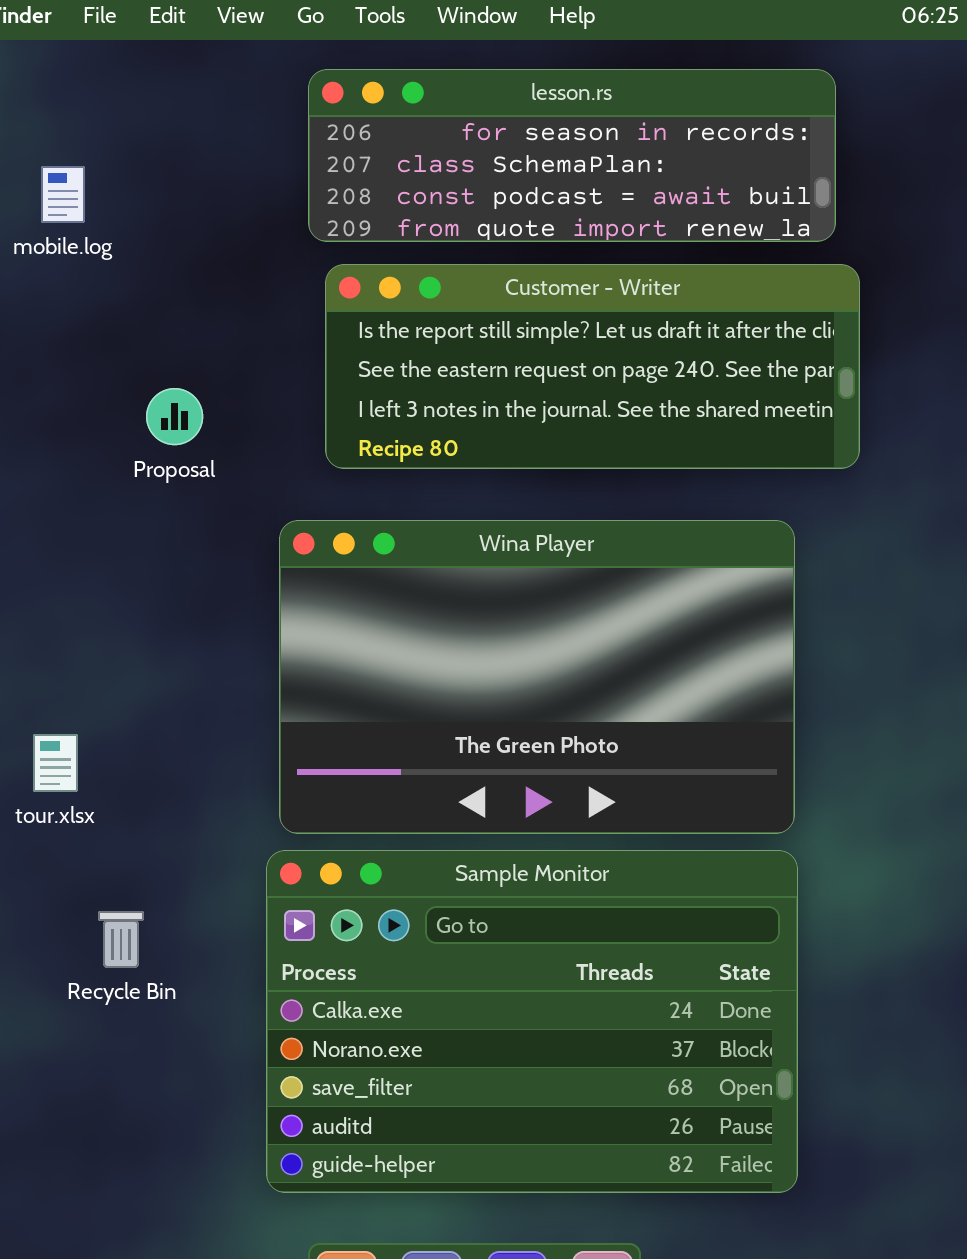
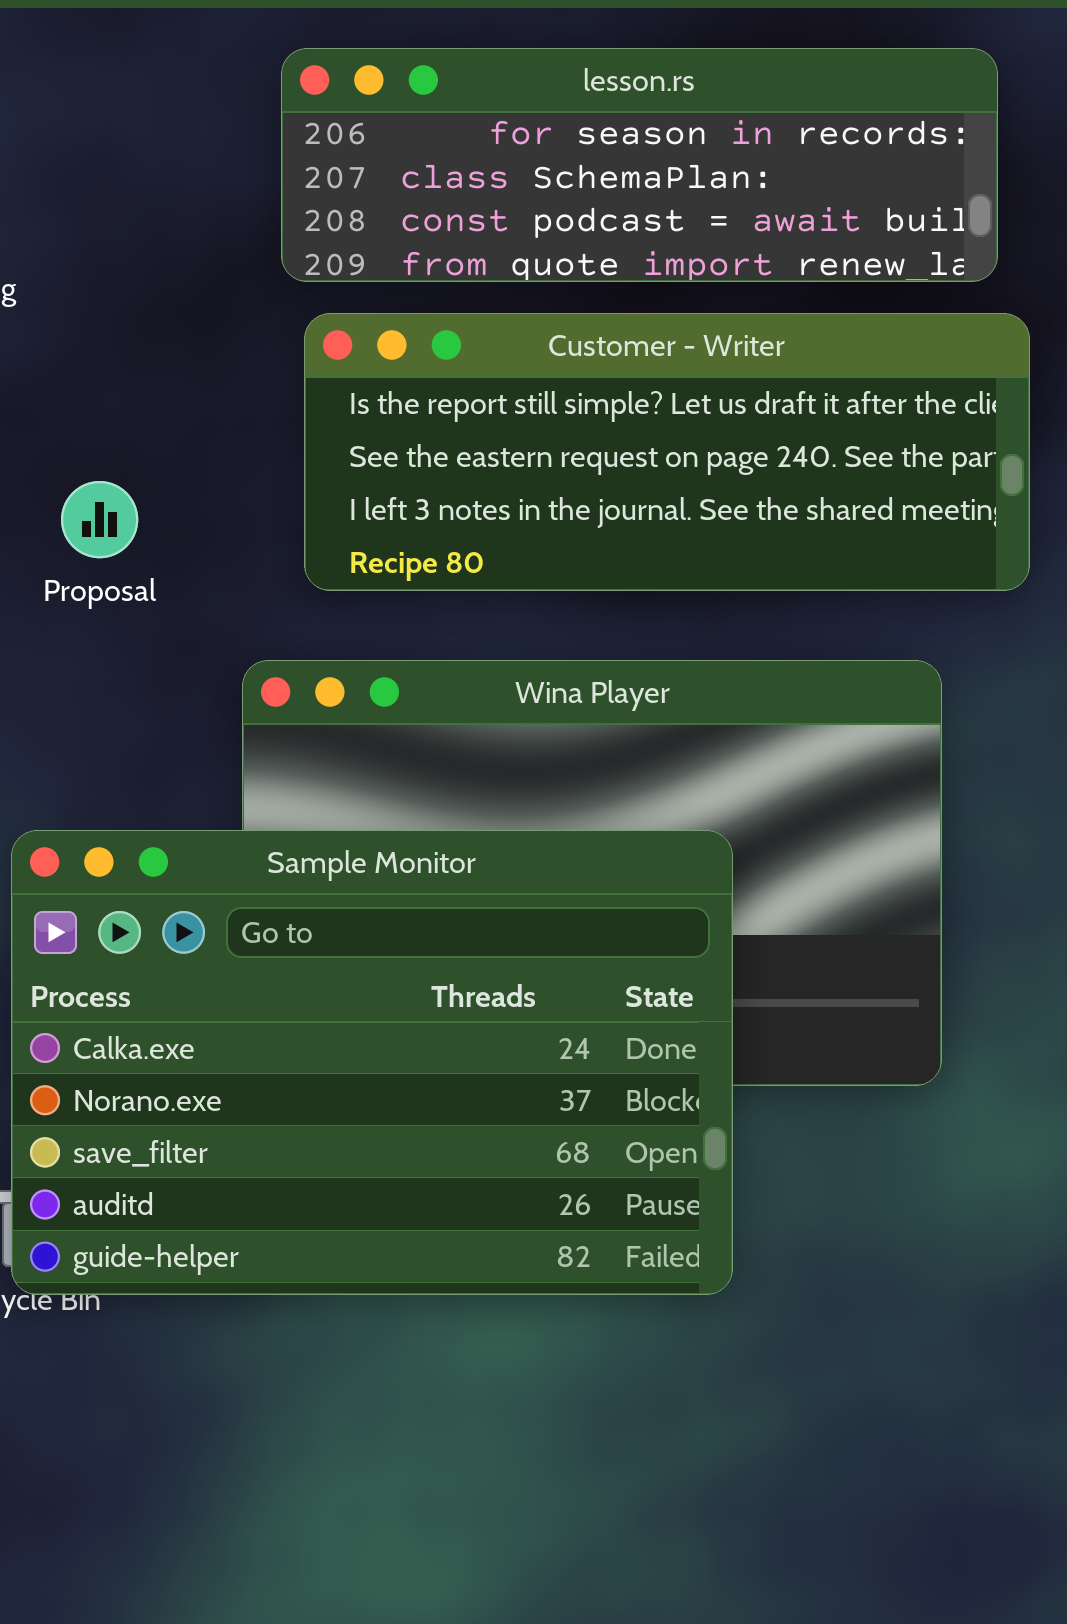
Sample Monitor: [266,850,798,1193] -> [11,830,733,1295], moved

